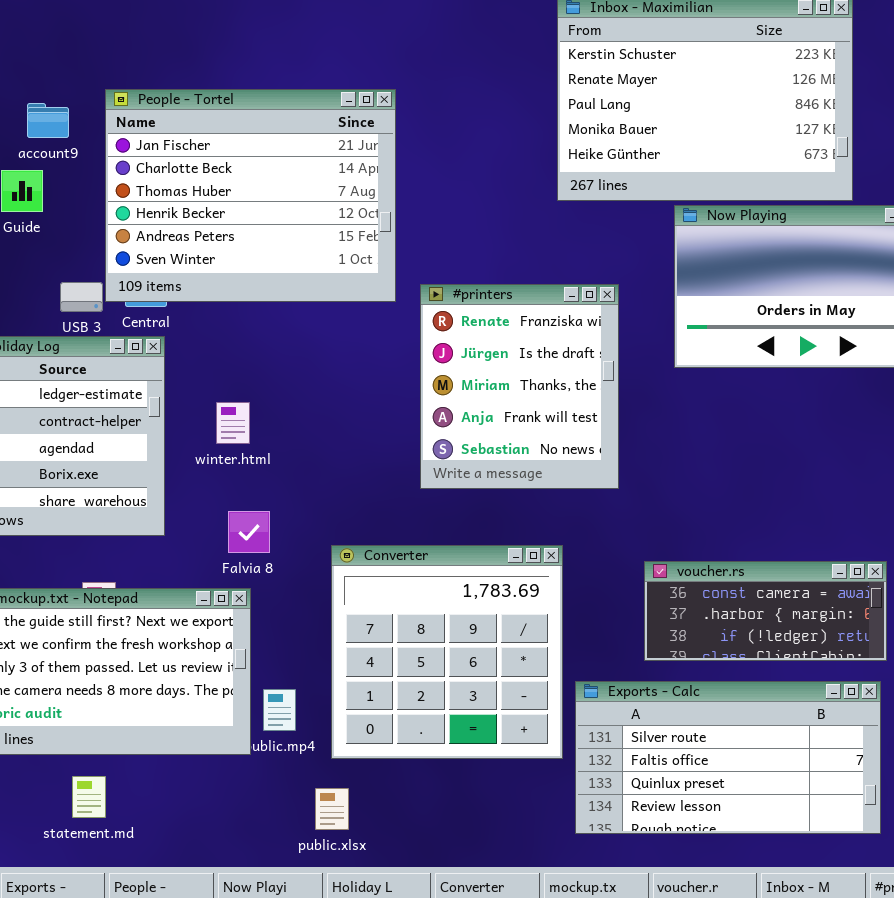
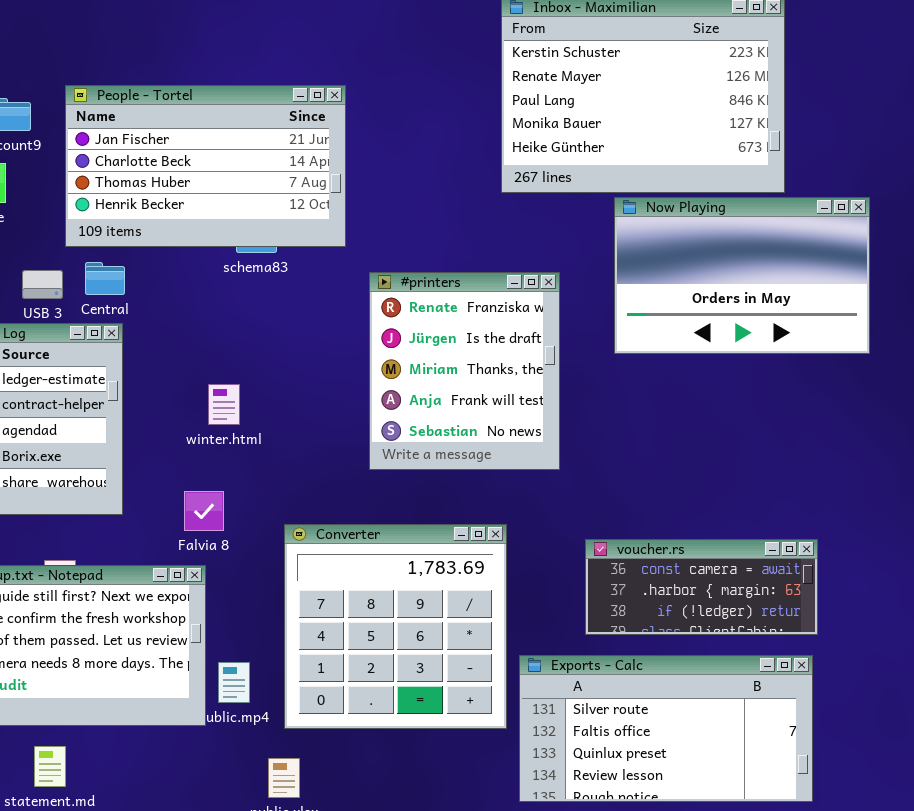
People - Tortel: [105,89,396,302] -> [65,85,346,247], resized
winter.html: [216,402,250,444] -> [208,384,240,425], moved

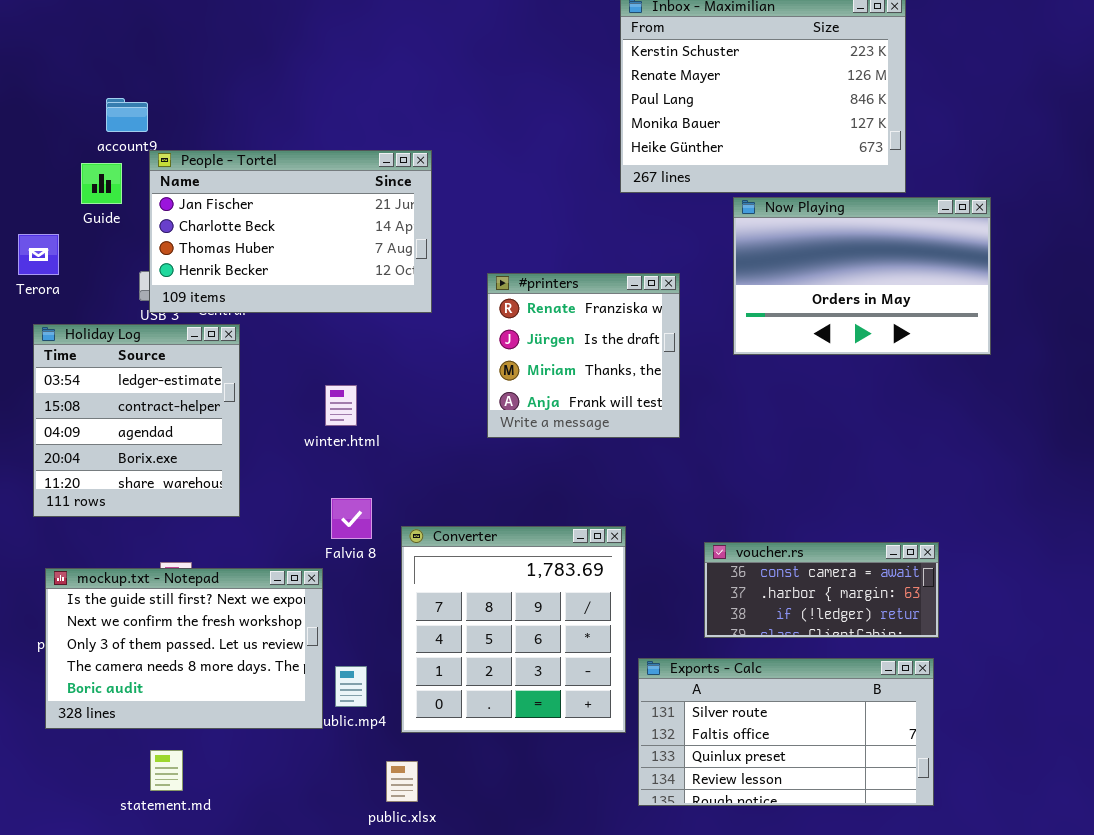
People - Tortel: [65,85,346,247] -> [149,150,432,313], moved
#printers: [369,272,560,470] -> [487,273,680,438], resized
Falvia 8: [184,491,224,531] -> [331,498,372,539], moved

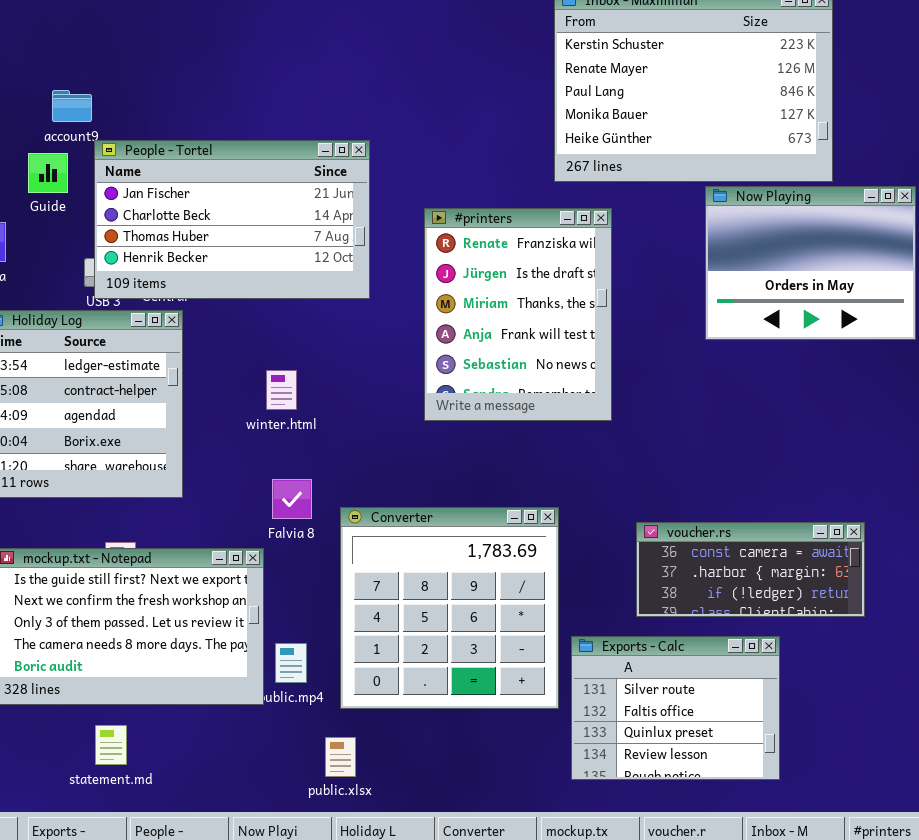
Now Playing: [733,197,991,355] -> [705,186,916,340], resized
#printers: [487,273,680,438] -> [424,208,612,421], resized
Exports - Calc: [638,658,934,806] -> [571,636,780,780], resized

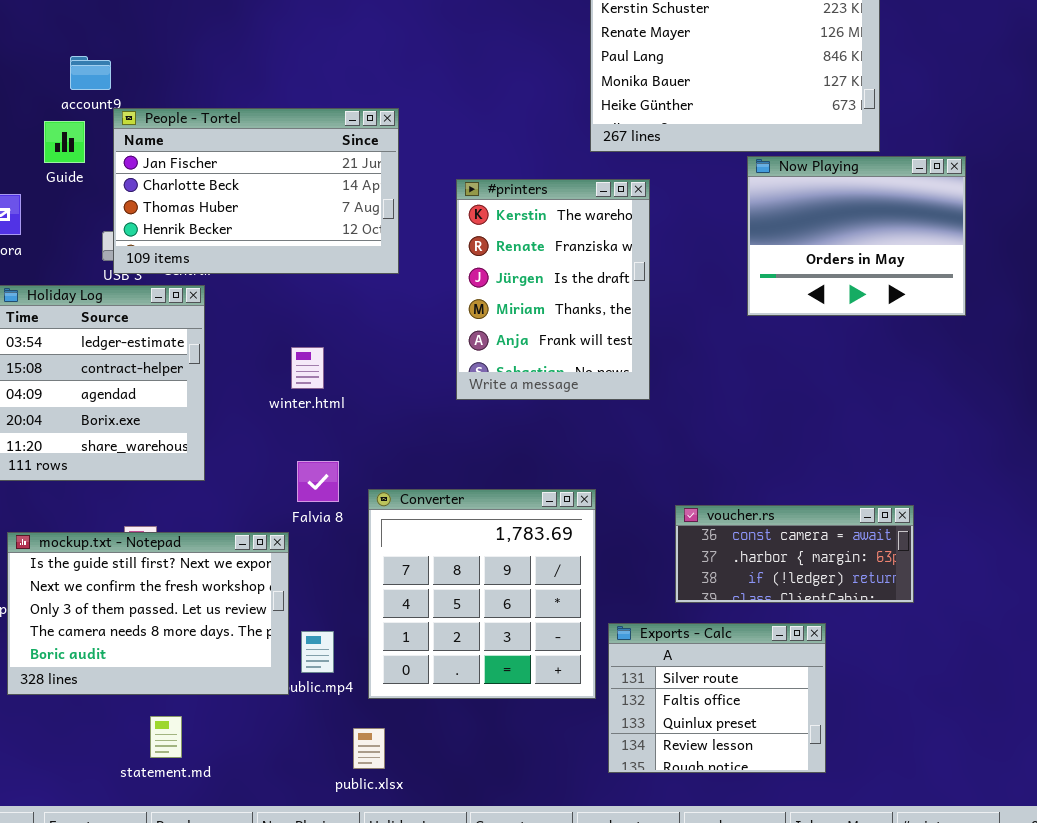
#printers: [424,208,612,421] -> [456,179,650,400], scrolled up 1 row
statement.md: [95,725,127,765] -> [150,716,182,758], moved

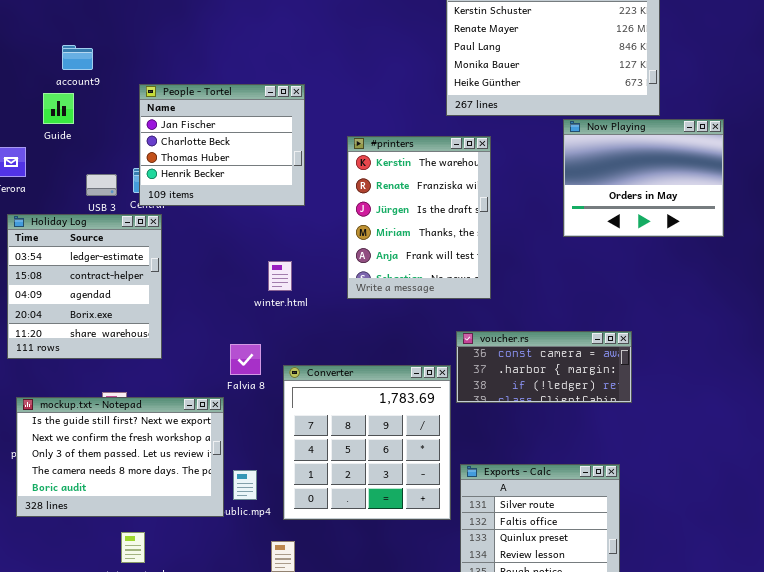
People - Tortel: [113,108,399,274] -> [139,84,305,206], resized
winter.html: [291,347,324,389] -> [268,261,292,291], moved
voucher.rs: [675,505,914,603] -> [456,331,632,403], moved

